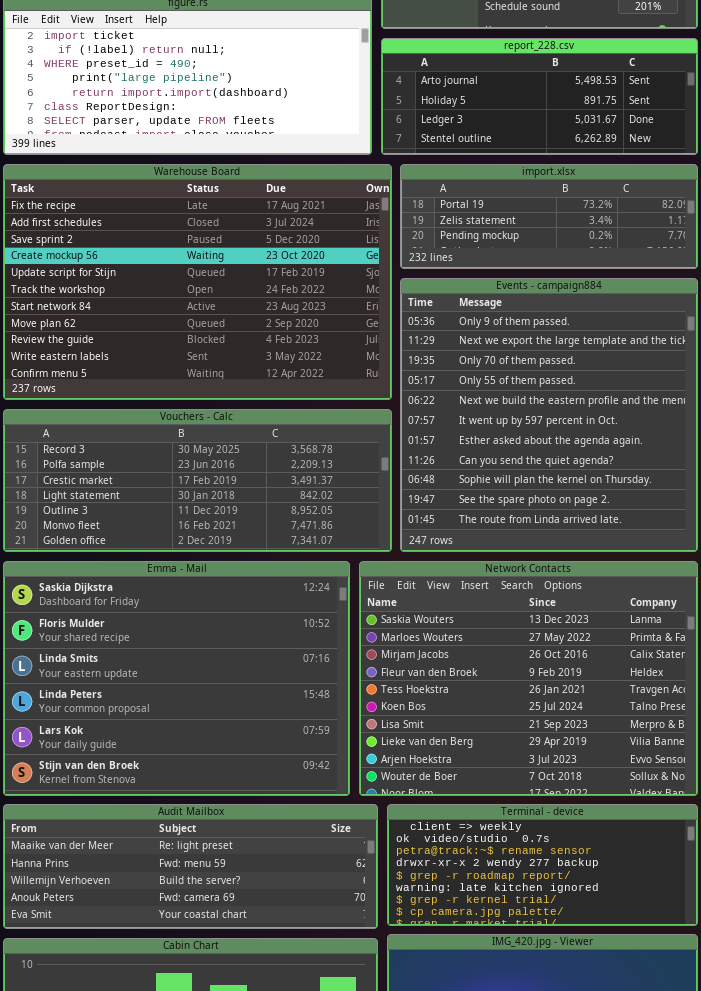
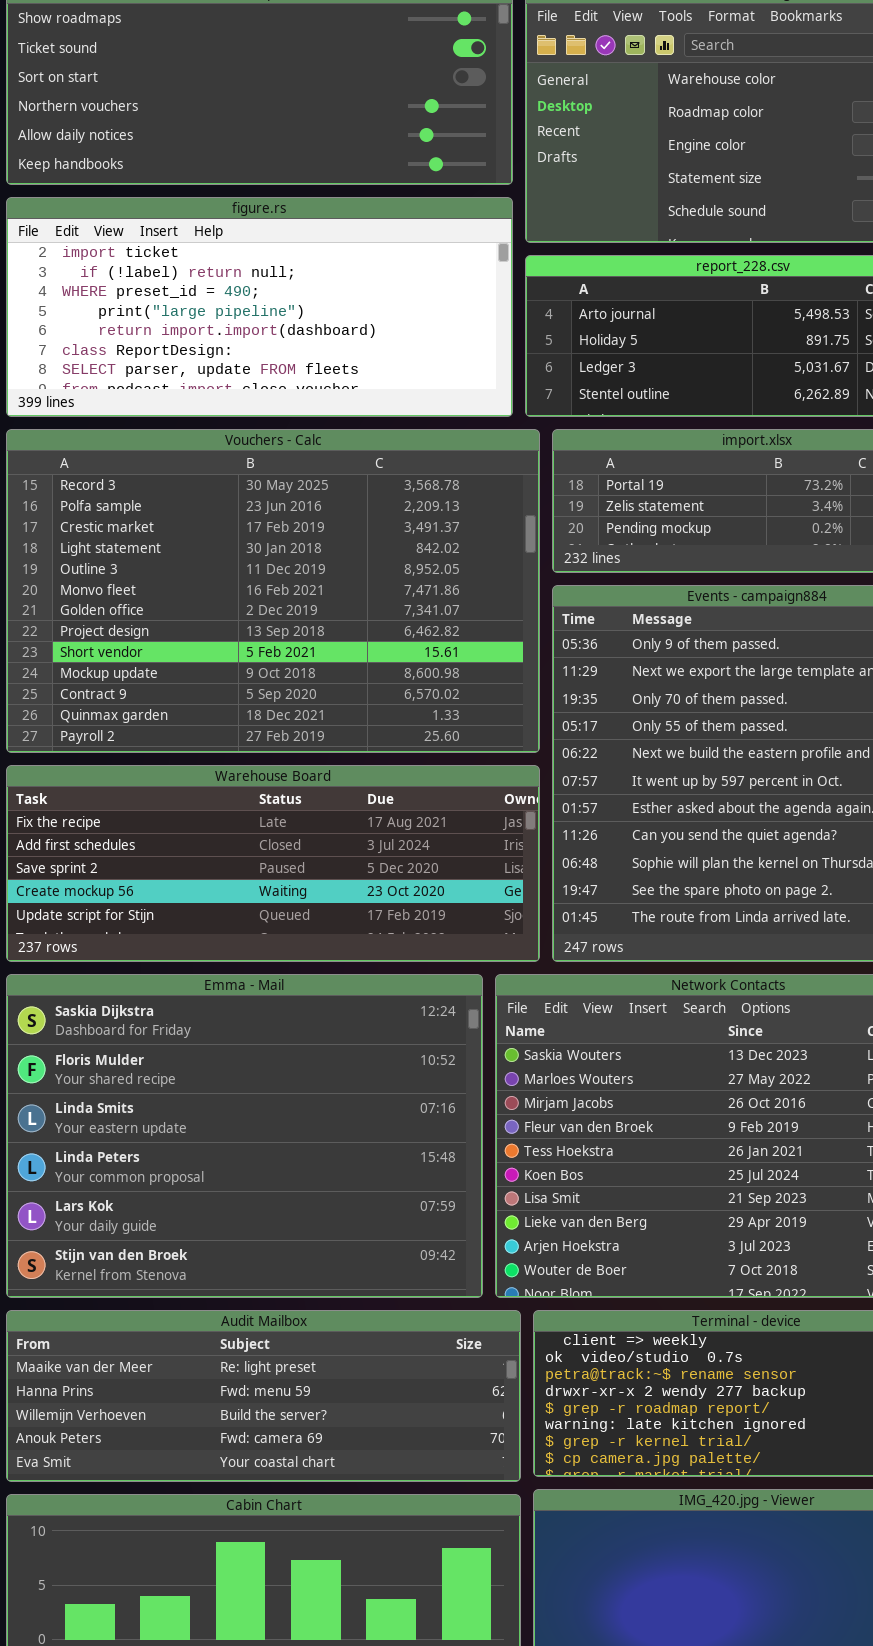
Warehouse Board: [3,164,392,400] -> [6,765,540,962], moved, resized
Vouchers - Calc: [3,409,392,552] -> [6,429,540,753], moved, resized

